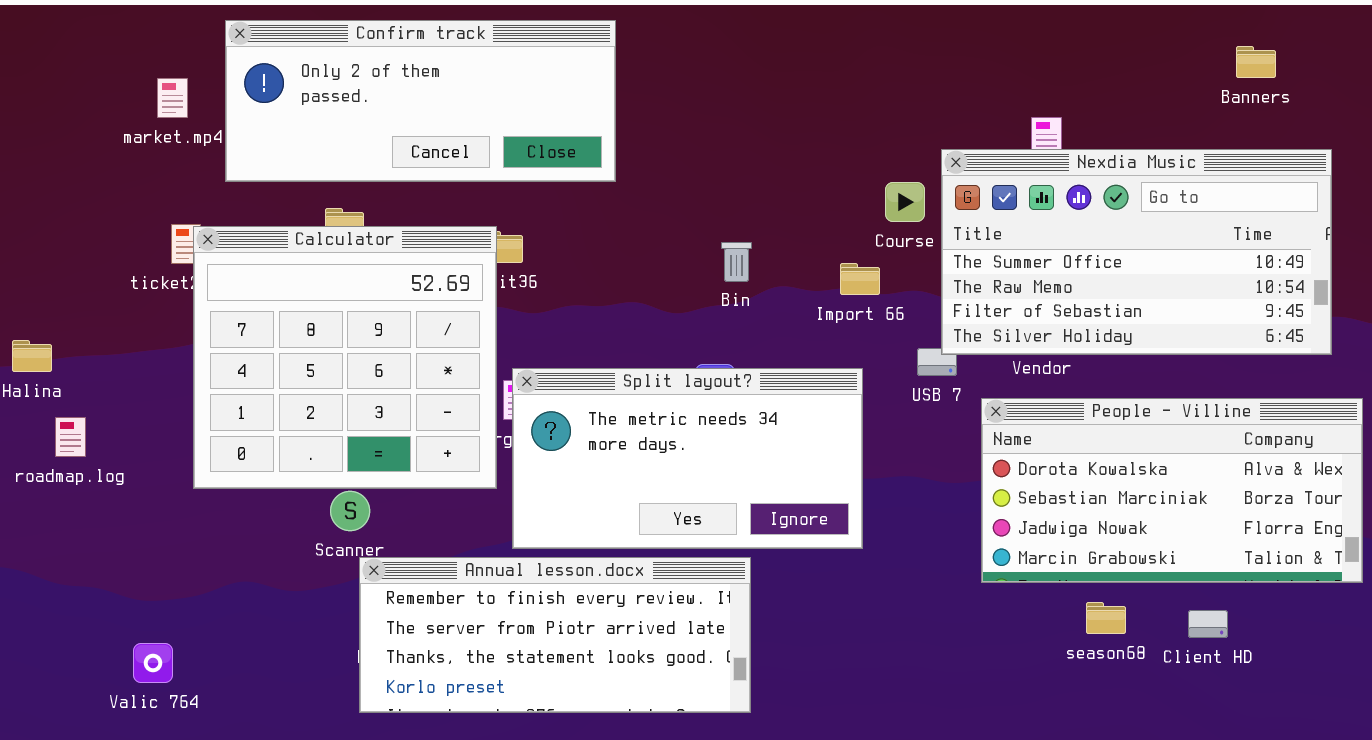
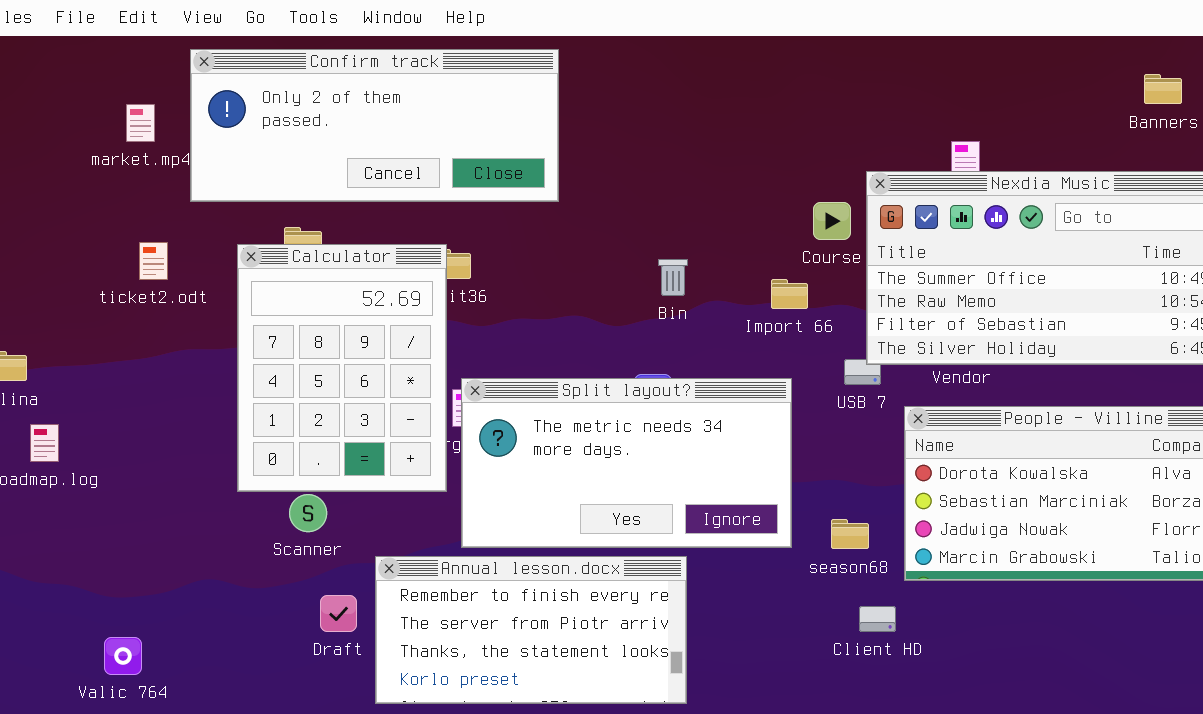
Calculator: [193,226,497,489] -> [237,244,447,492], resized
Annual lesson.docx: [359,557,751,713] -> [375,556,687,704], resized
season68: [1086,602,1126,634] -> [831,519,869,549], moved
Client HD: [1188,610,1228,638] -> [859,606,896,632], moved

